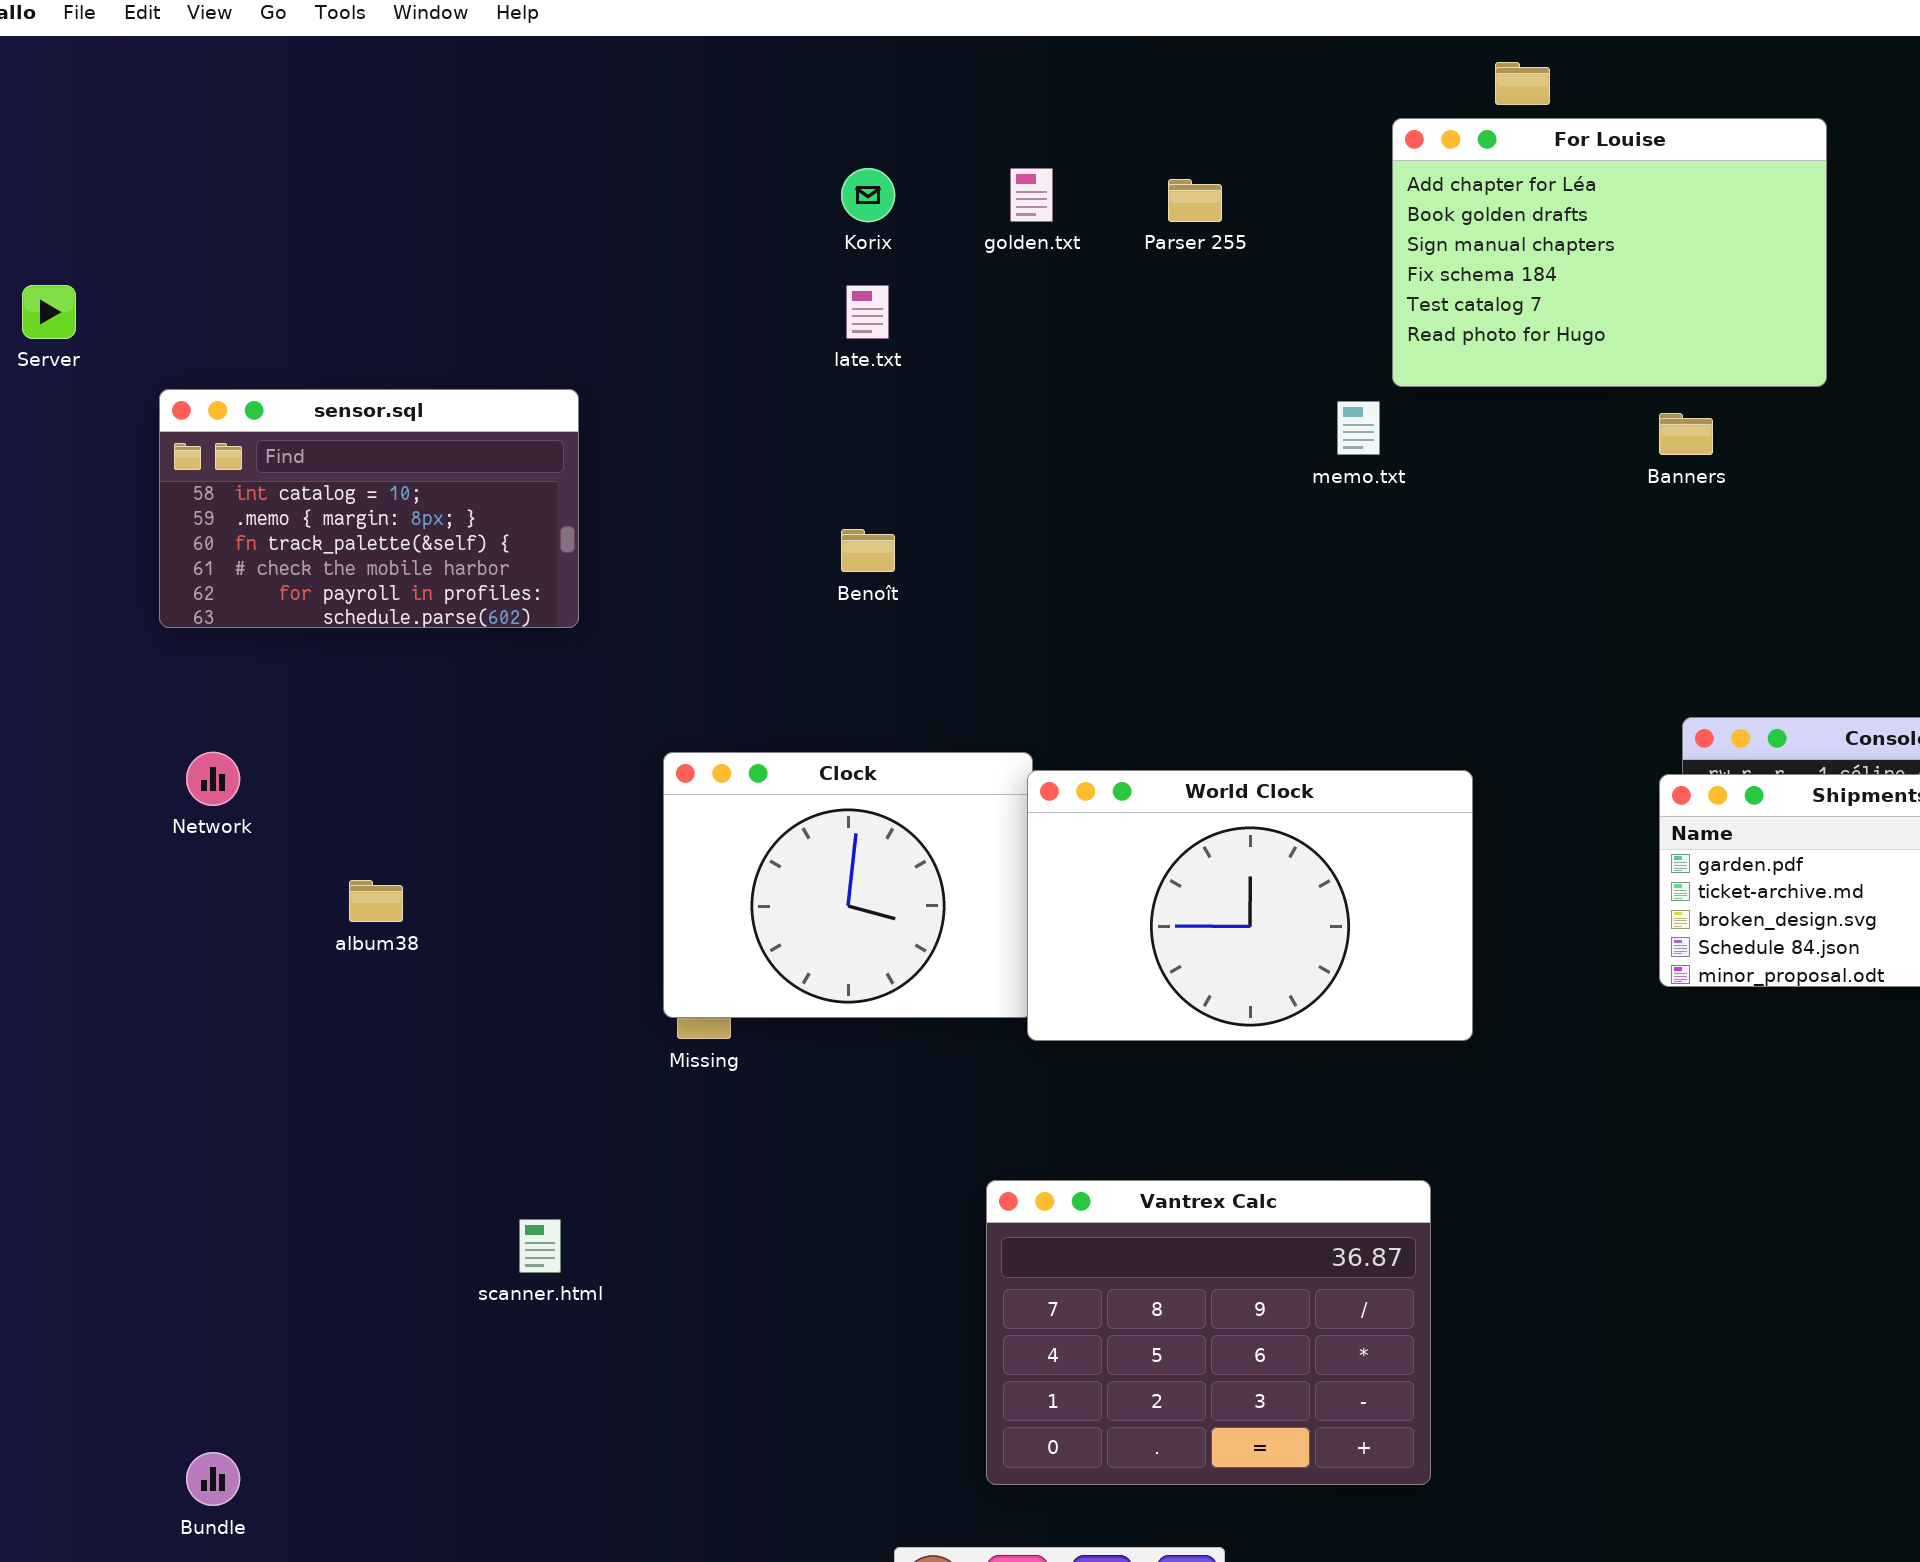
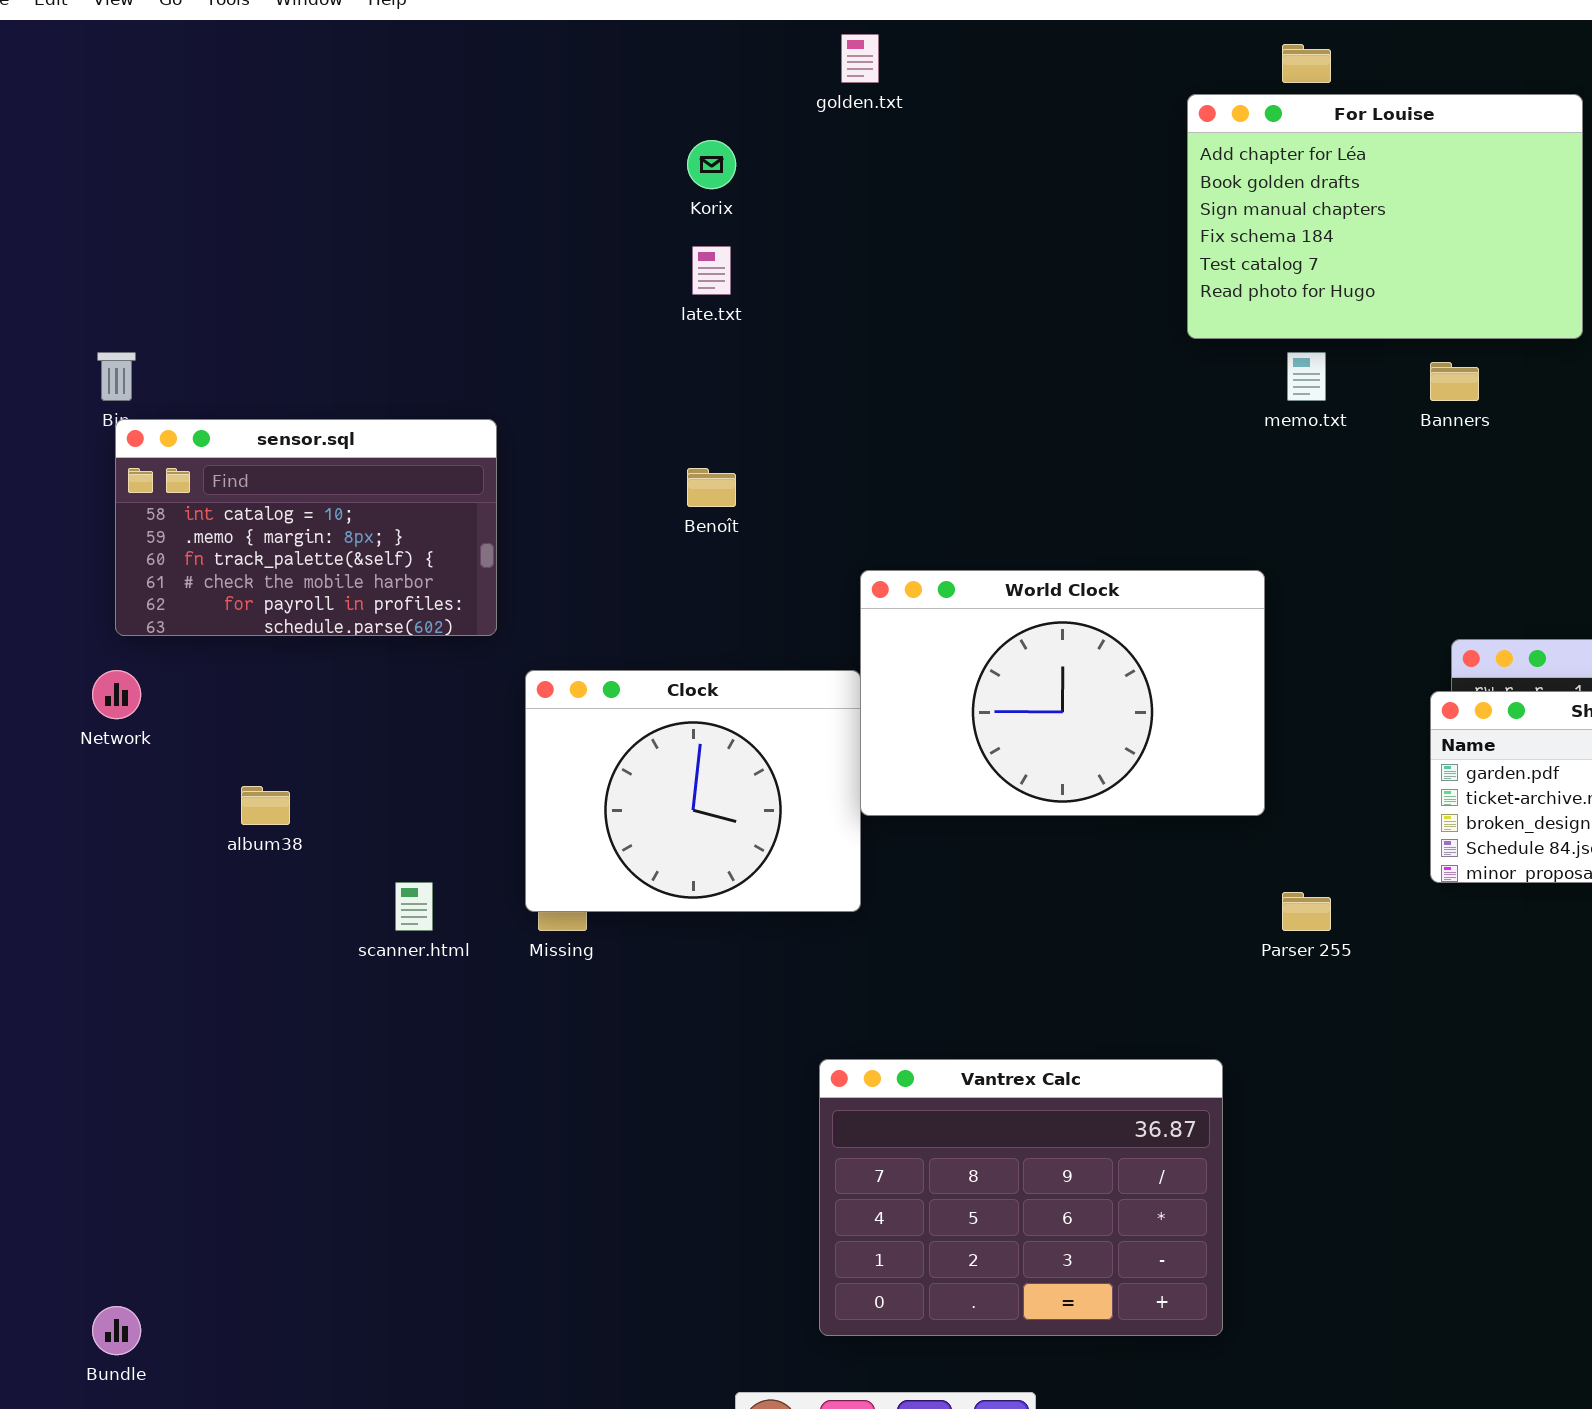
golden.txt: [1010,168,1053,222] -> [841,34,879,83], moved
Parser 255: [1168,179,1222,222] -> [1282,892,1331,931], moved
sensor.sql: [159,389,579,628] -> [115,419,497,636], moved
memo.txt: [1337,401,1380,455] -> [1287,352,1326,401], moved
World Clock: [1027,770,1473,1041] -> [860,570,1265,816], moved
scanner.html: [519,1219,561,1273] -> [395,882,433,931], moved

